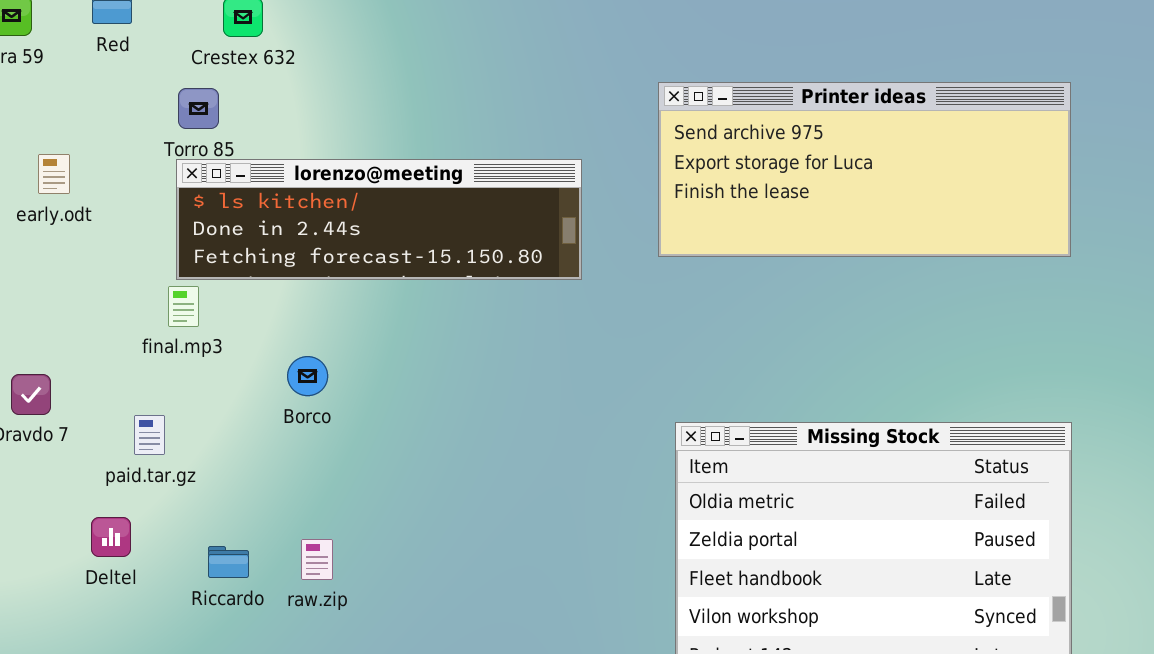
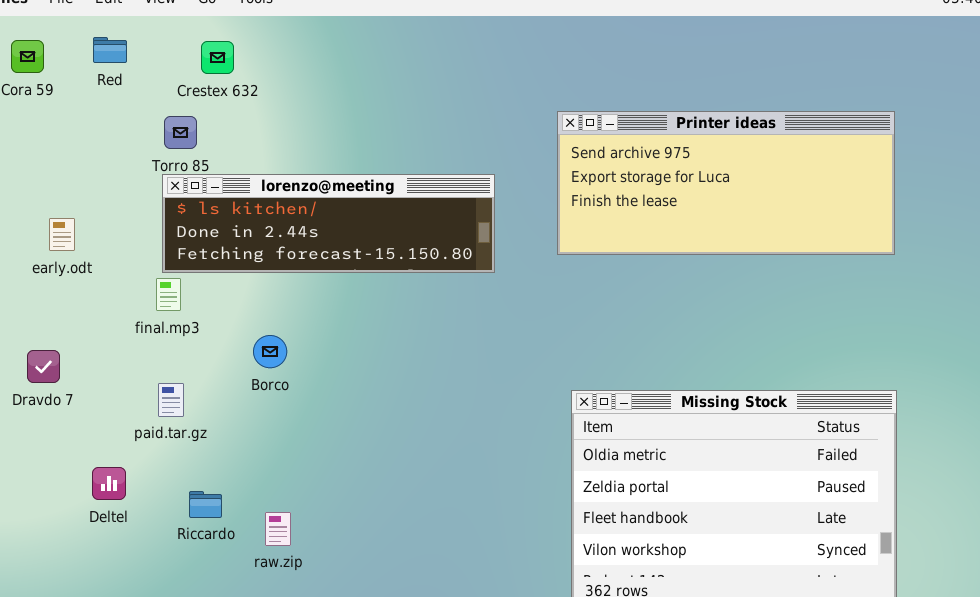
early.odt: [38,154,70,194] -> [49,218,75,251], moved
paid.tar.gz: [134,415,165,455] -> [158,383,184,417], moved
raw.zip: [301,539,333,580] -> [265,512,291,546], moved

